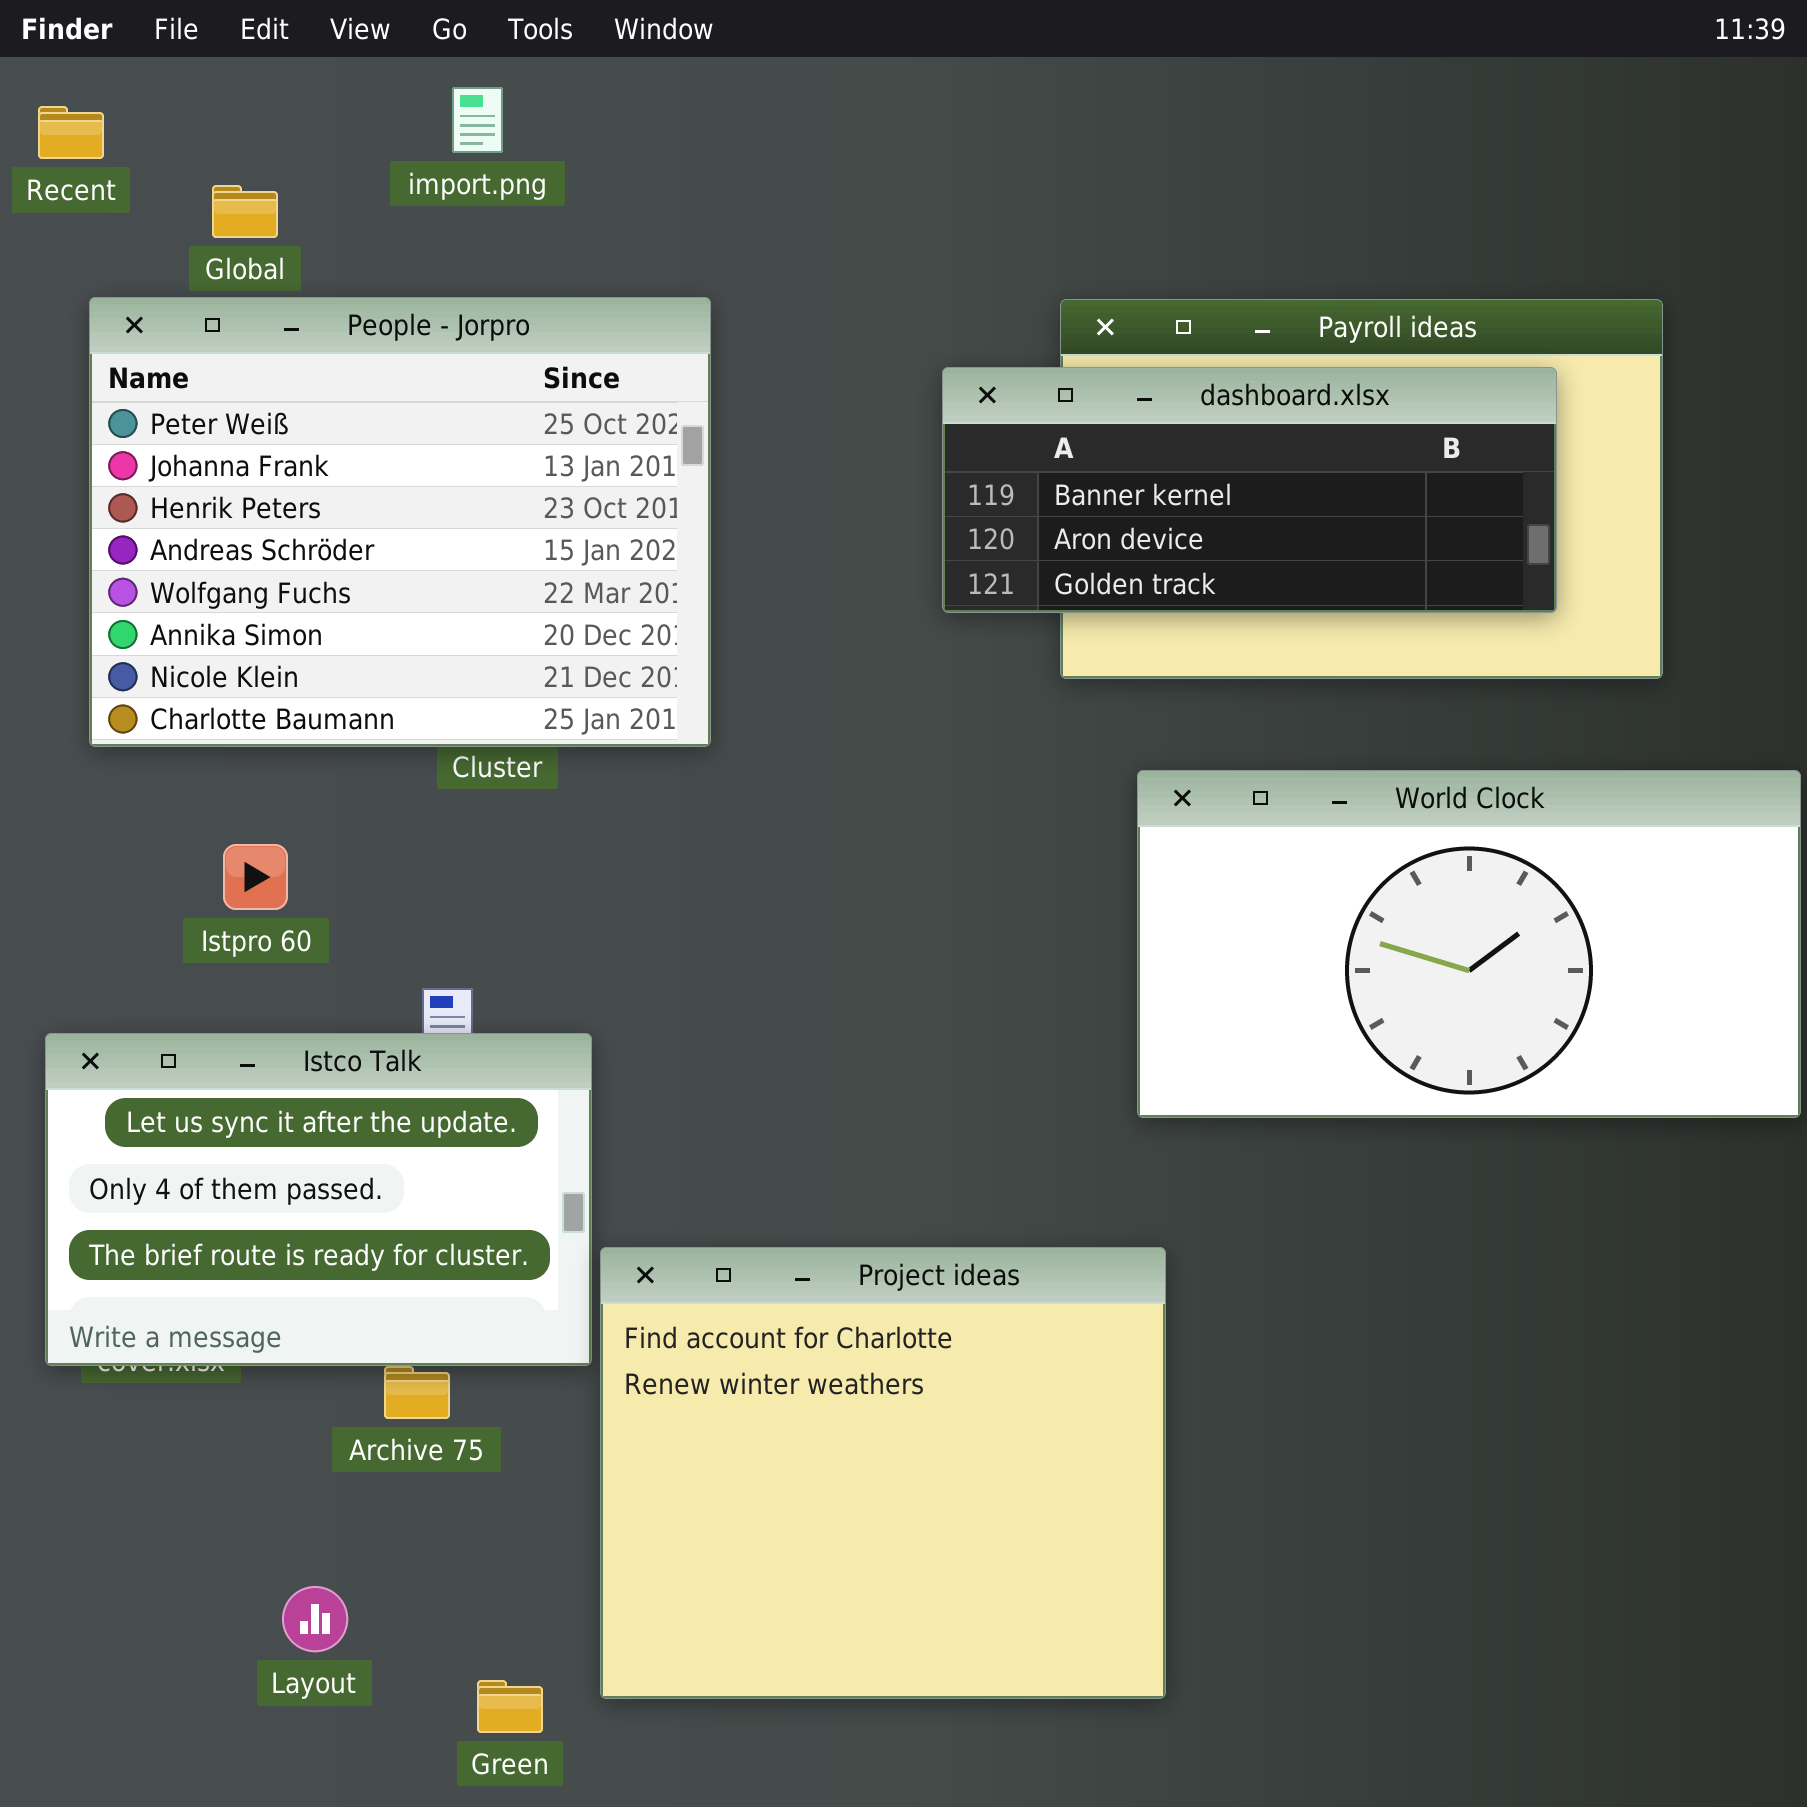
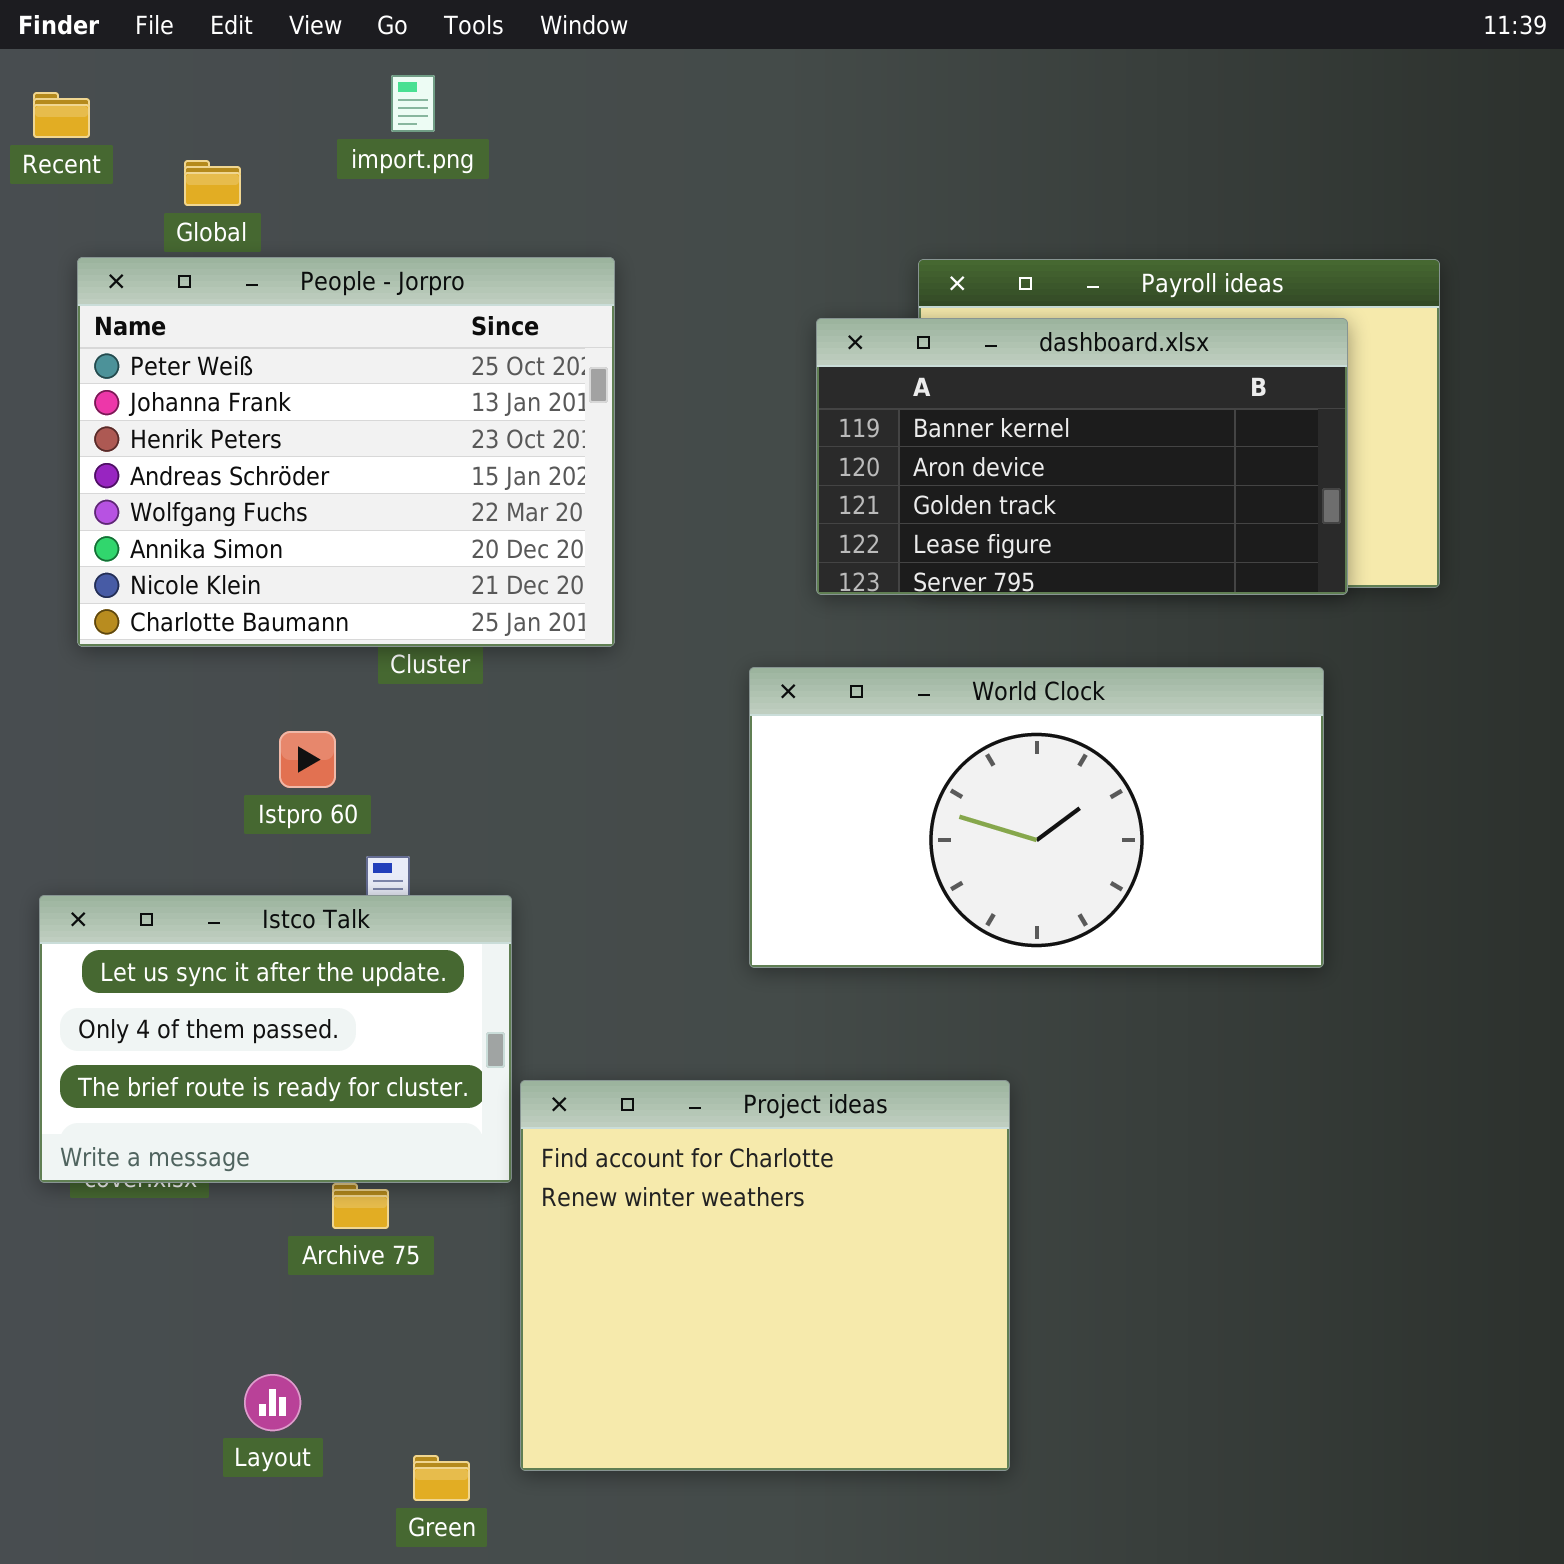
dashboard.xlsx: [942,367,1557,613] -> [816,318,1348,595], resized
World Clock: [1137,770,1801,1118] -> [749,667,1324,968], moved
Istpro 60: [223,844,288,910] -> [279,731,336,788], moved

